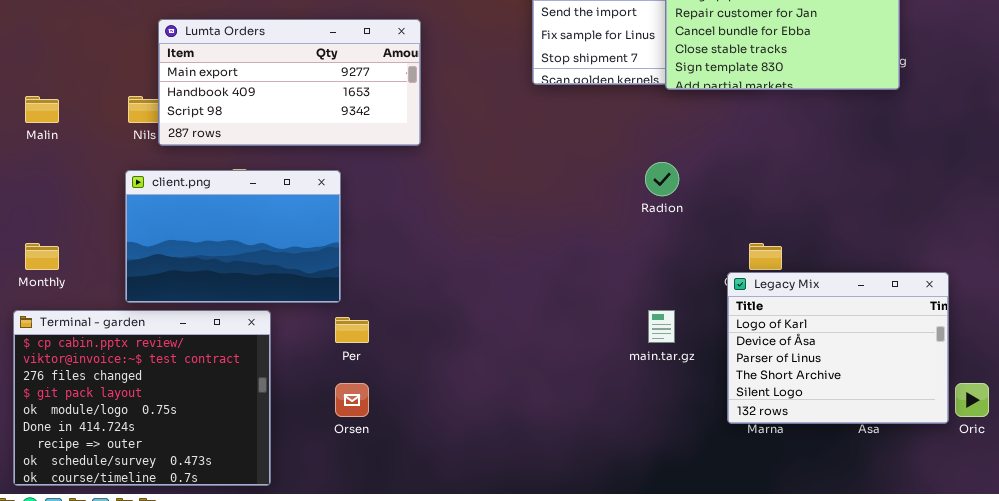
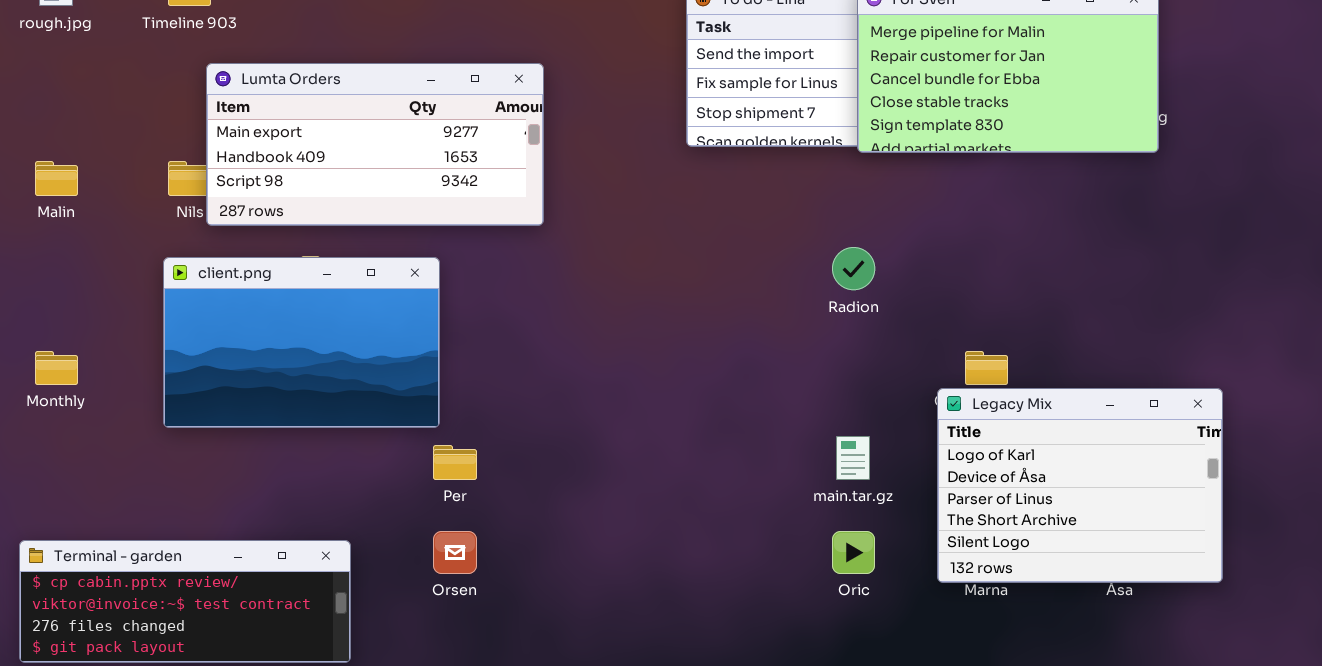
Terminal - garden: [13,310,271,486] -> [19,540,351,663], resized
Oric: [955,383,989,417] -> [832,531,875,574], moved

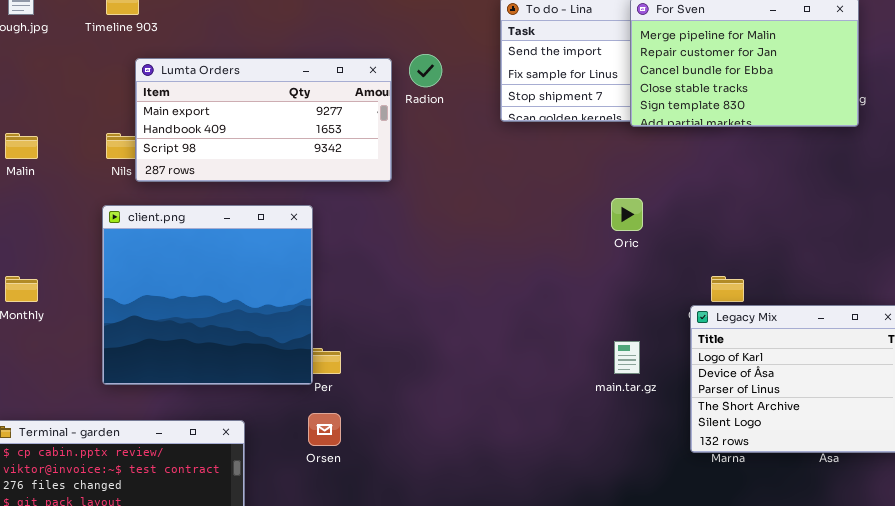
Radion: [832,247,875,290] -> [409,54,442,87], moved
client.png: [163,257,440,428] -> [102,205,313,385], resized
Oric: [832,531,875,574] -> [611,198,643,231], moved

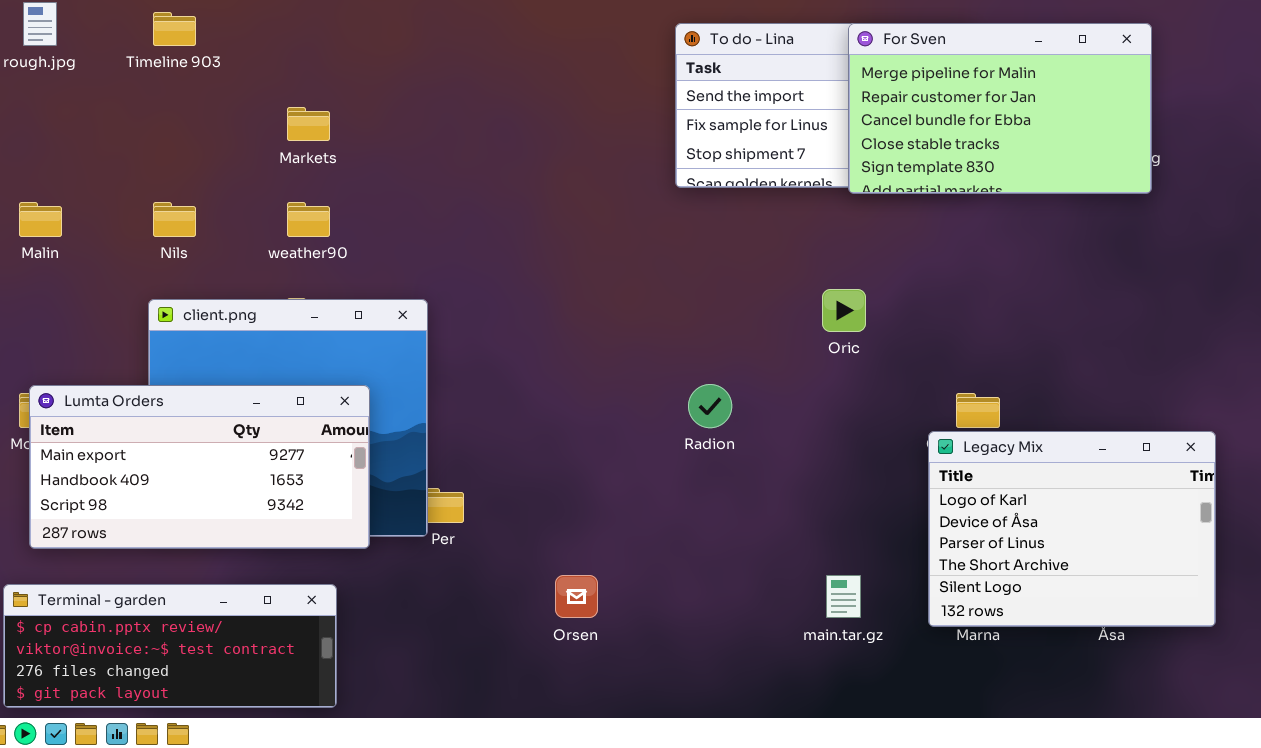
Radion: [409,54,442,87] -> [688,384,732,428], moved
Lumta Orders: [135,58,392,182] -> [29,385,370,549], moved
main.tar.gz: [614,341,640,374] -> [826,575,861,618], moved
Orsen: [308,413,341,446] -> [555,575,598,618], moved

